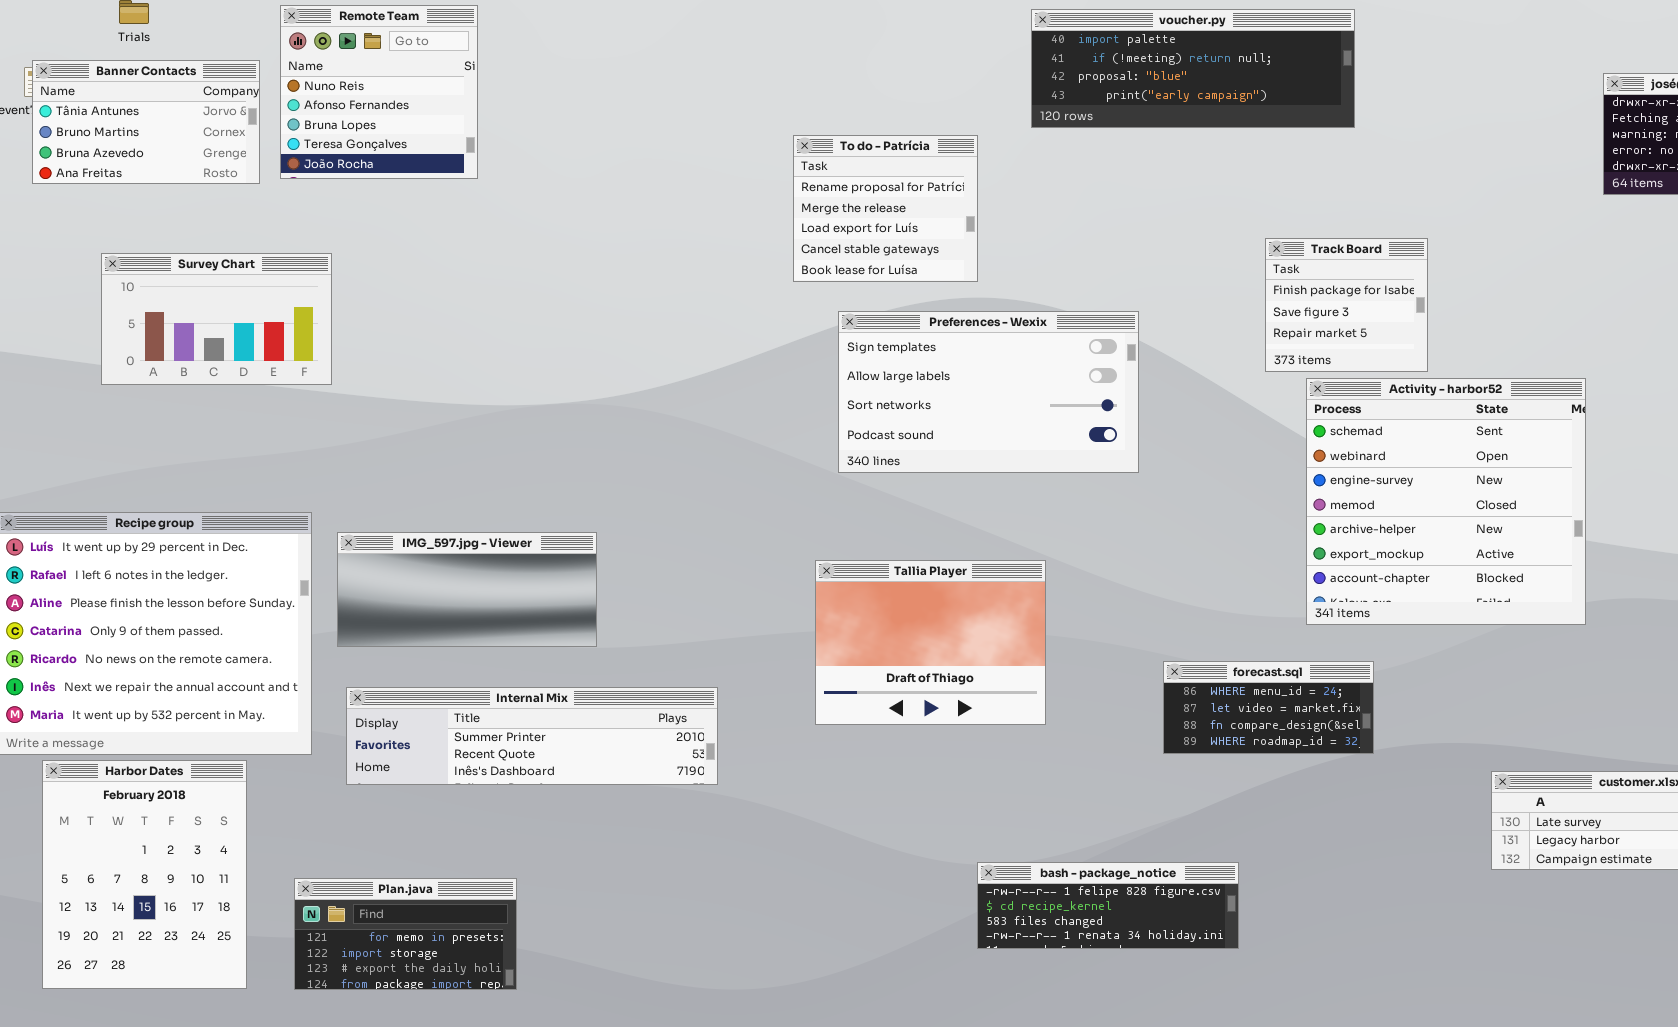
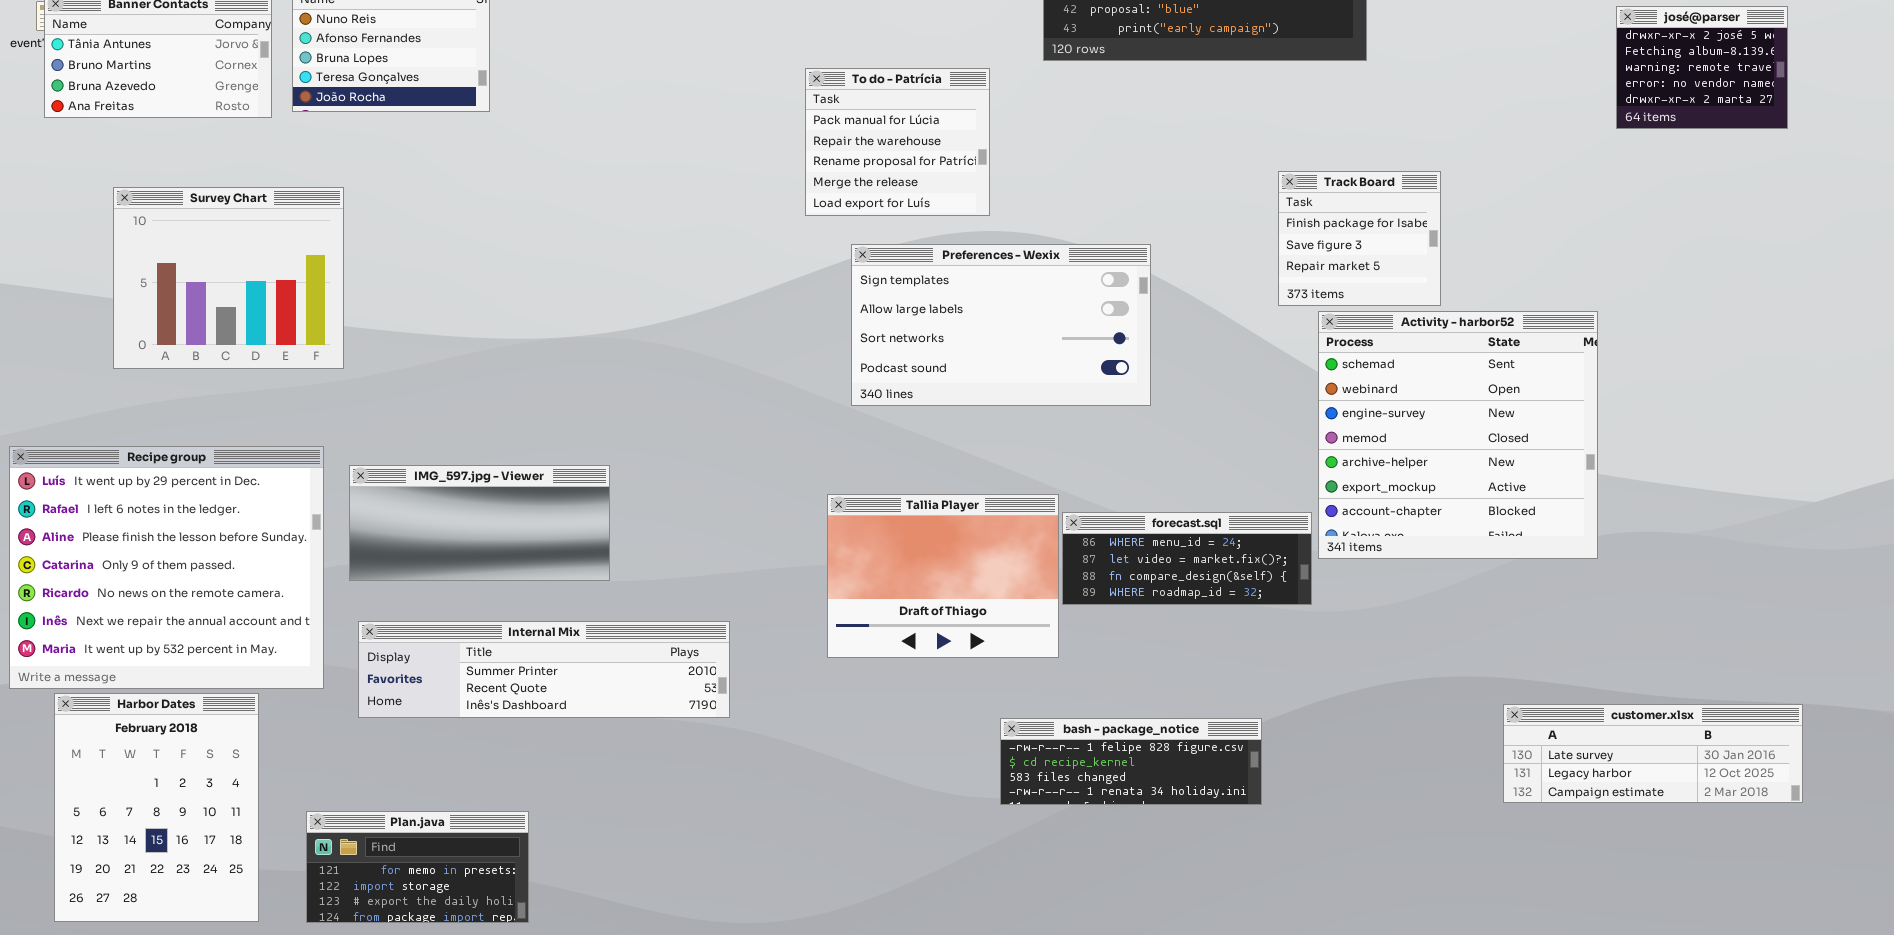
To do - Patrícia: [793,135,978,282] -> [805,68,990,216], scrolled up 2 rows
Survey Chart: [101,253,332,385] -> [113,187,344,369], resized
forecast.sql: [1163,661,1374,754] -> [1062,512,1312,605], moved, resized
bash - package_notice: [977,862,1239,949] -> [1000,718,1262,805], moved

